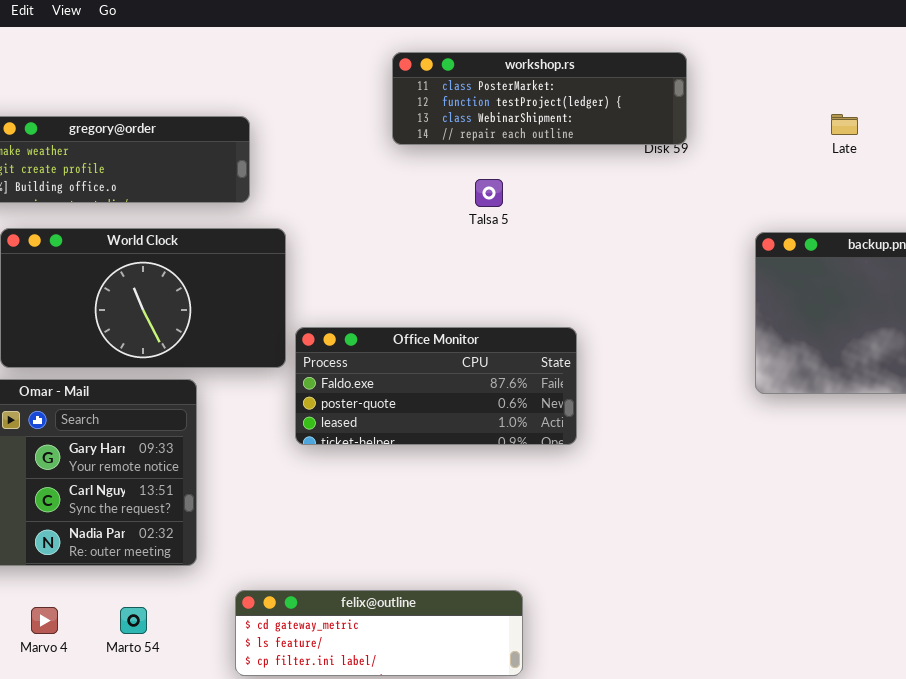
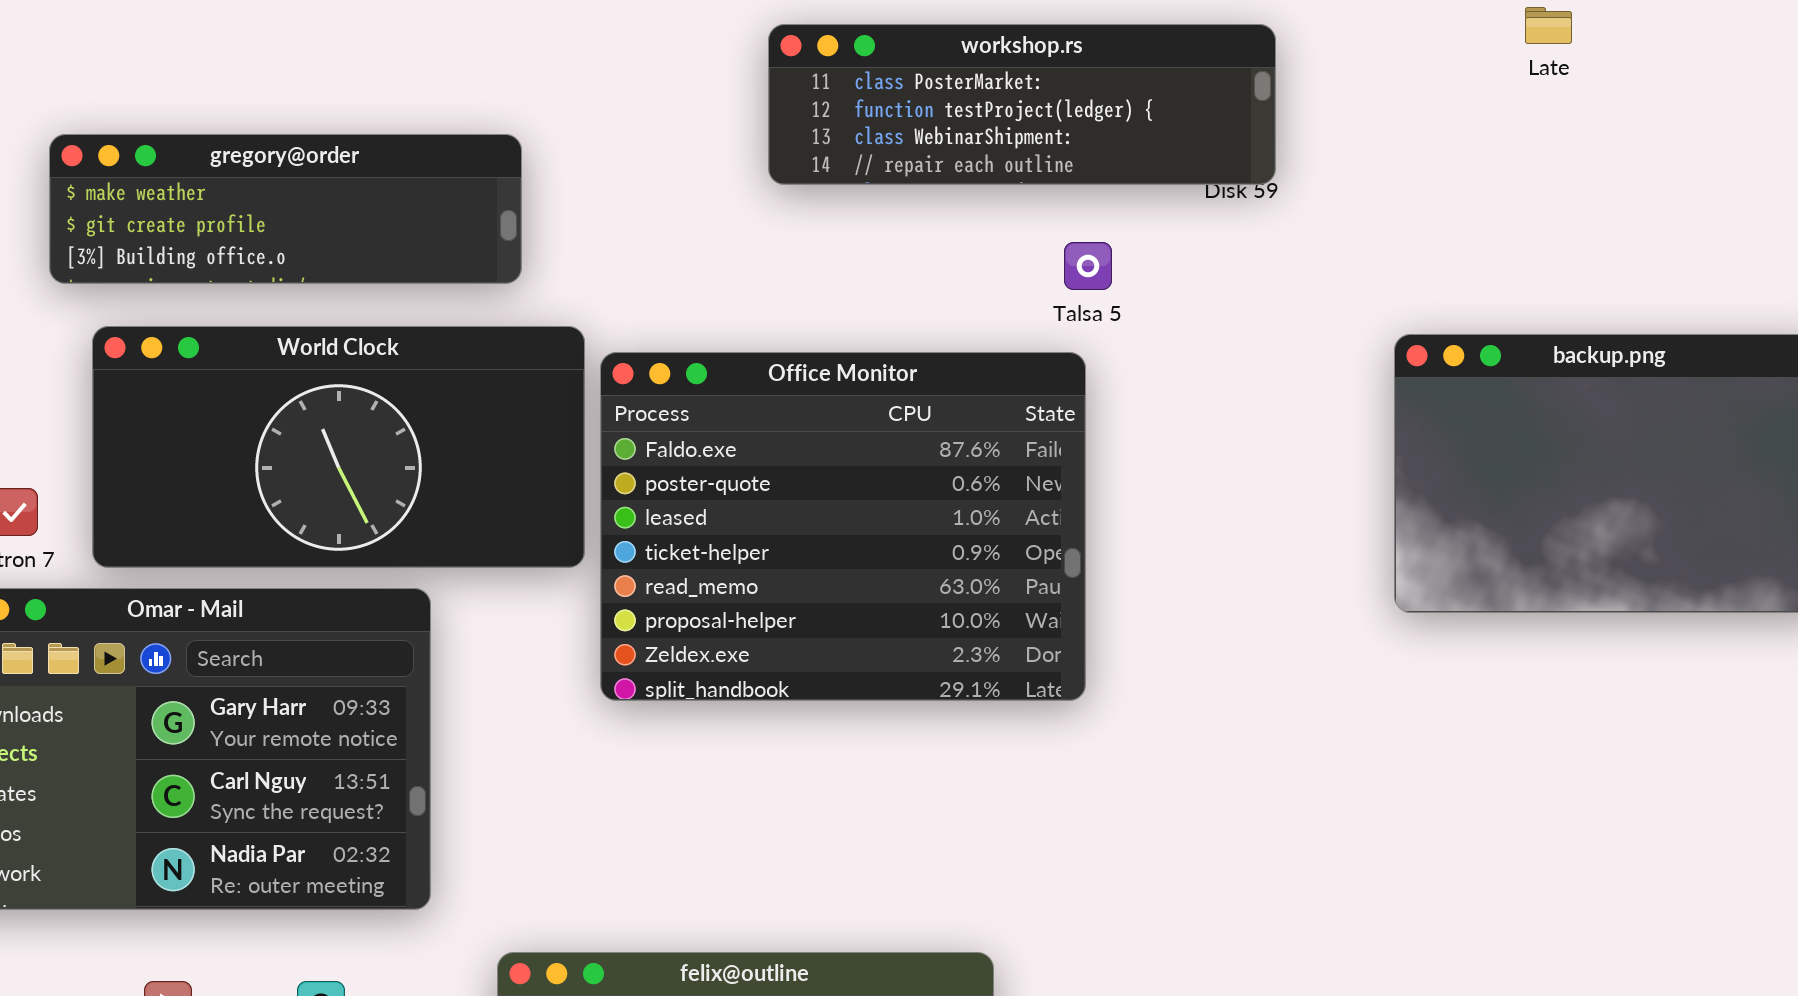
Late: [831,114,858,135] -> [1525,7,1572,44], moved
Talsa 5: [475,179,503,207] -> [1064,242,1112,290], moved
Office Monitor: [295,327,577,445] -> [600,352,1086,701], resized

